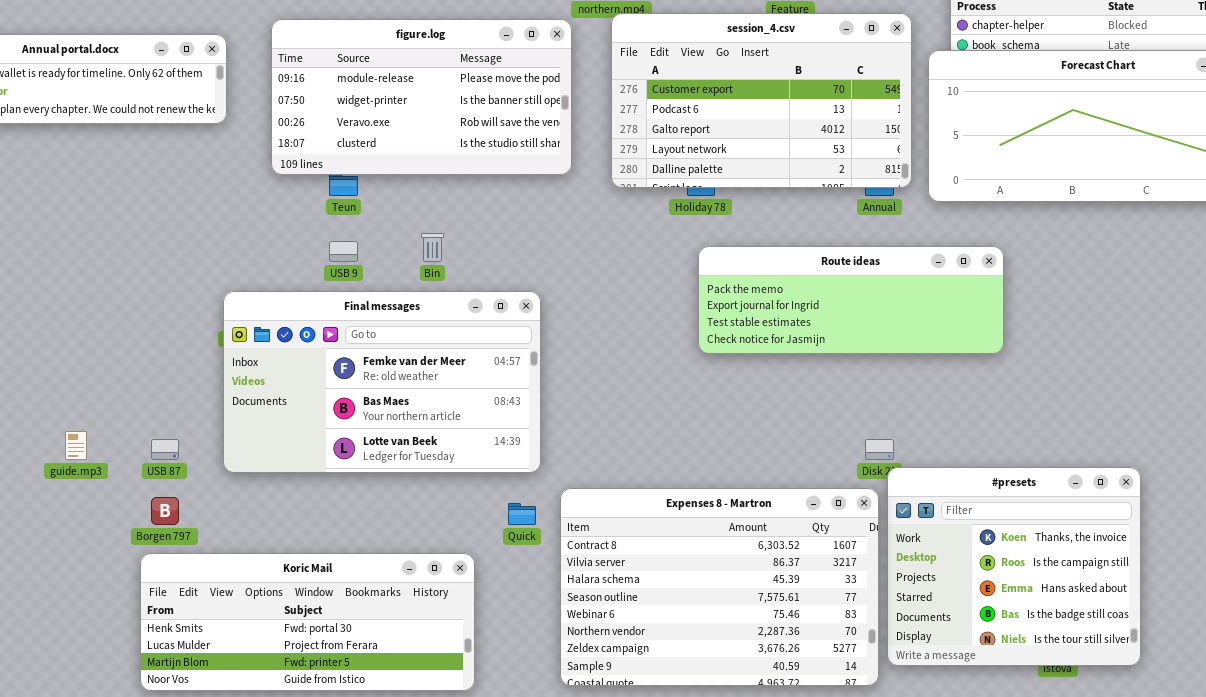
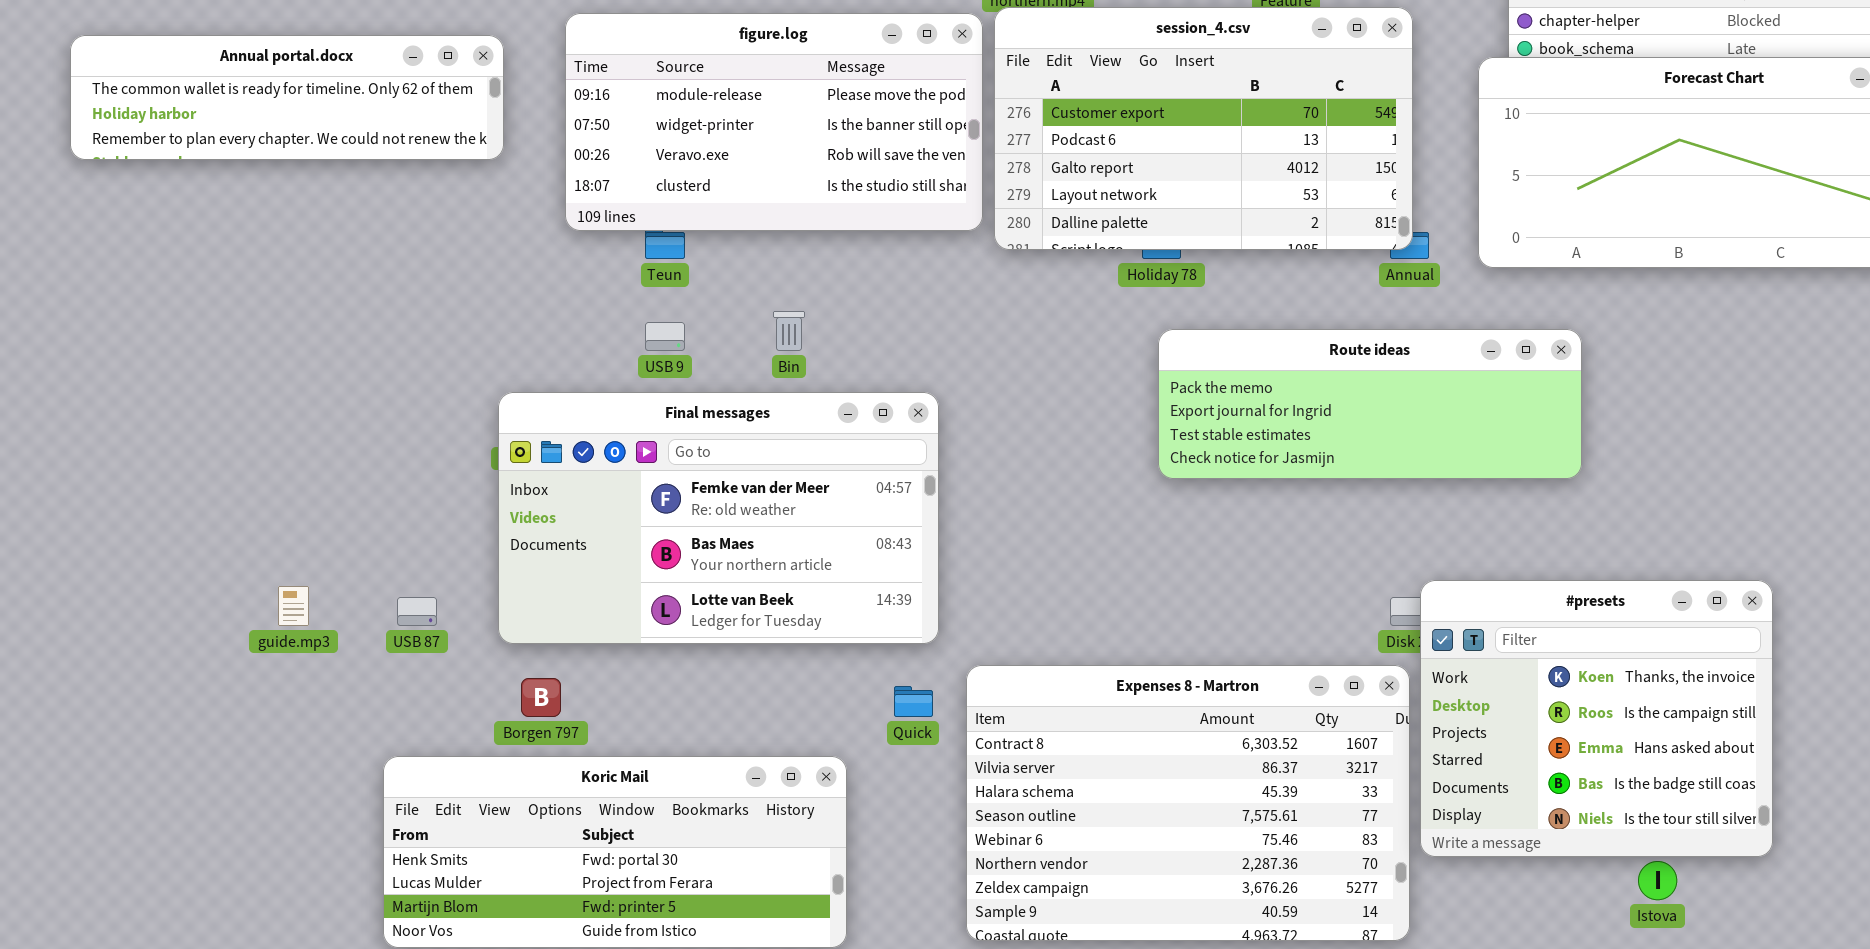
session_4.csv: [611,13,912,188] -> [994,7,1413,250], moved
#presets: [887,467,1141,666] -> [1420,580,1773,857], moved
Borgen 797: [151,497,179,525] -> [521,678,561,717], moved

